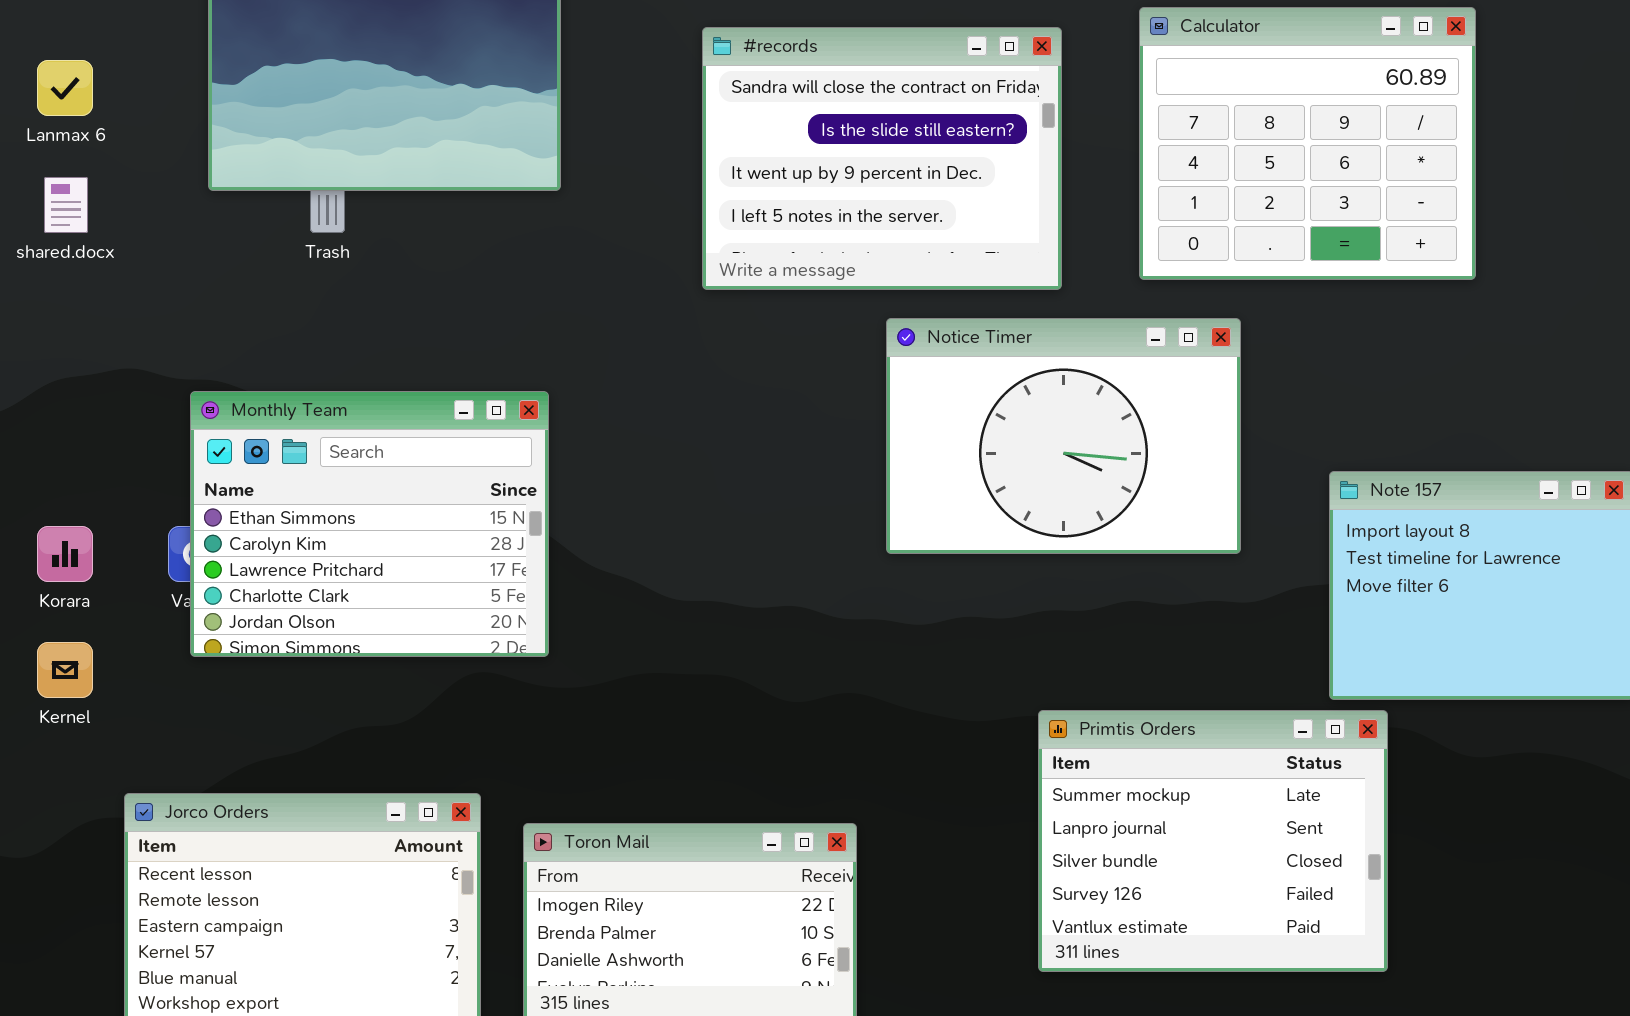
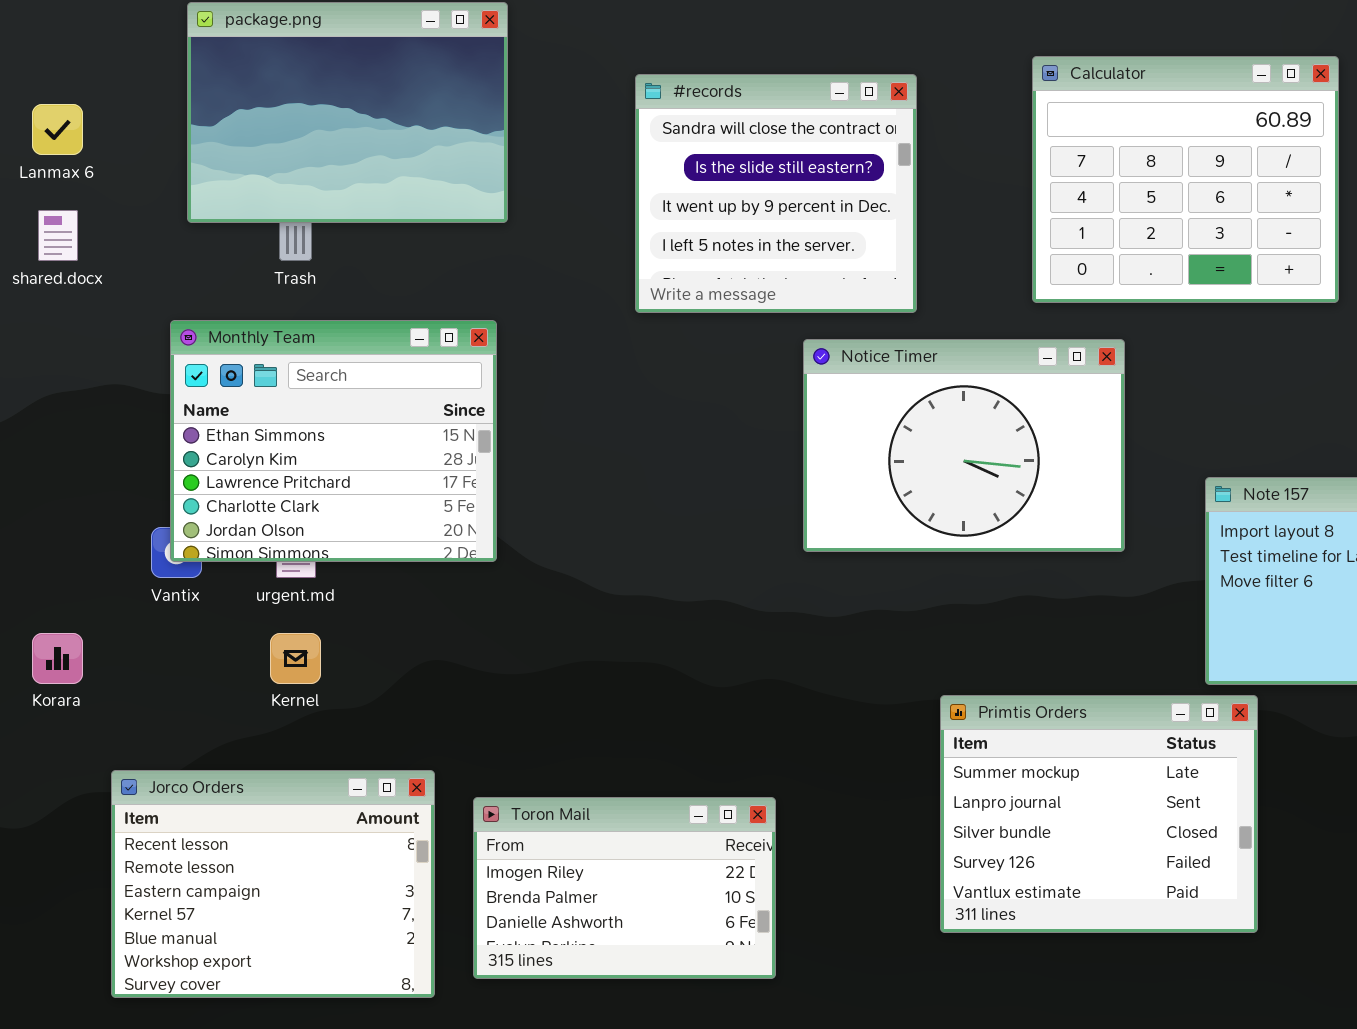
#records: [702,27,1062,290] -> [635,74,917,313], resized
Monthly Team: [190,391,549,657] -> [170,320,497,562], moved
Korara: [37,526,93,582] -> [32,633,83,684], moved
Kernel: [37,642,93,698] -> [270,633,321,684], moved

